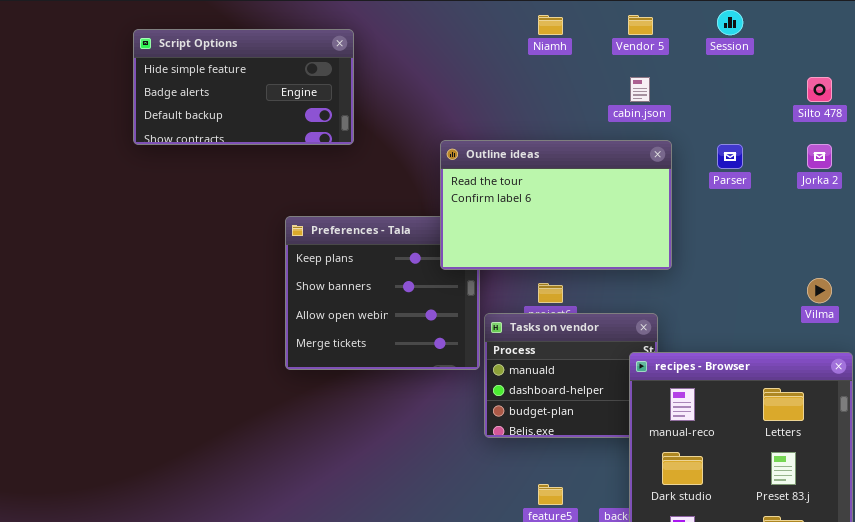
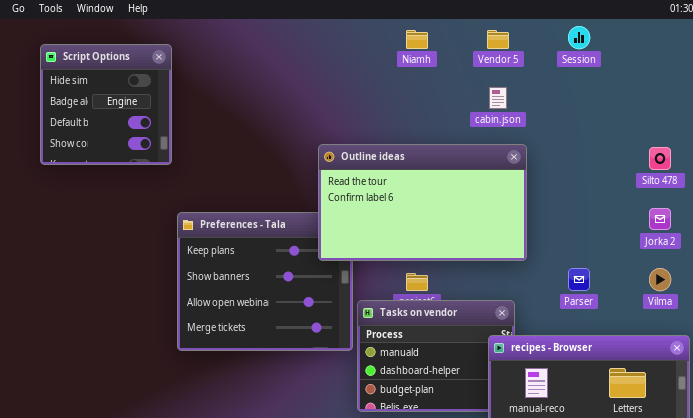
Script Options: [133,29,354,145] -> [40,44,172,165], resized
Silto 478: [807,77,832,102] -> [649,147,671,170], moved
Parser: [717,144,743,169] -> [568,268,590,291], moved
Jorka 2: [807,144,832,169] -> [649,208,671,230], moved

